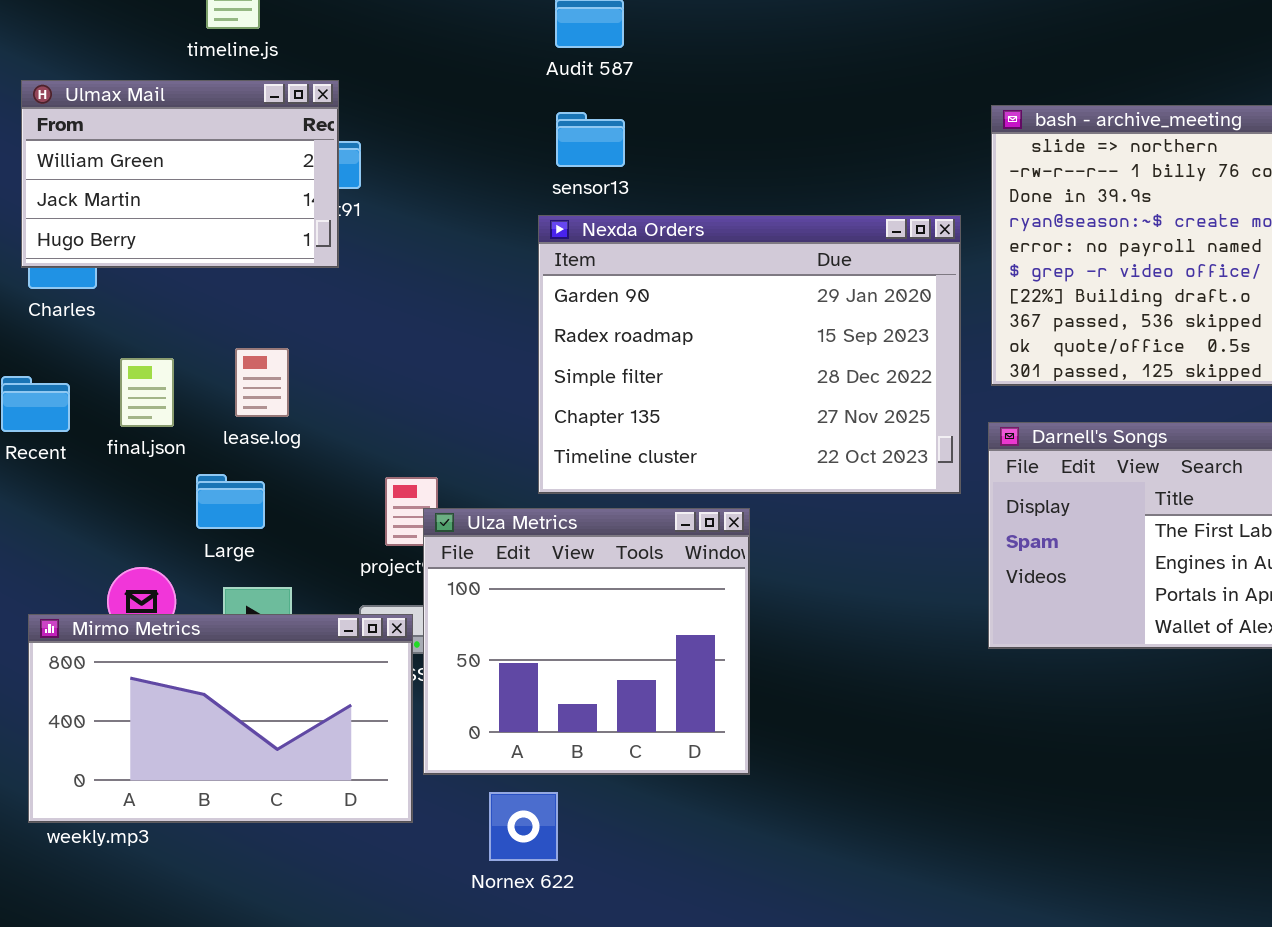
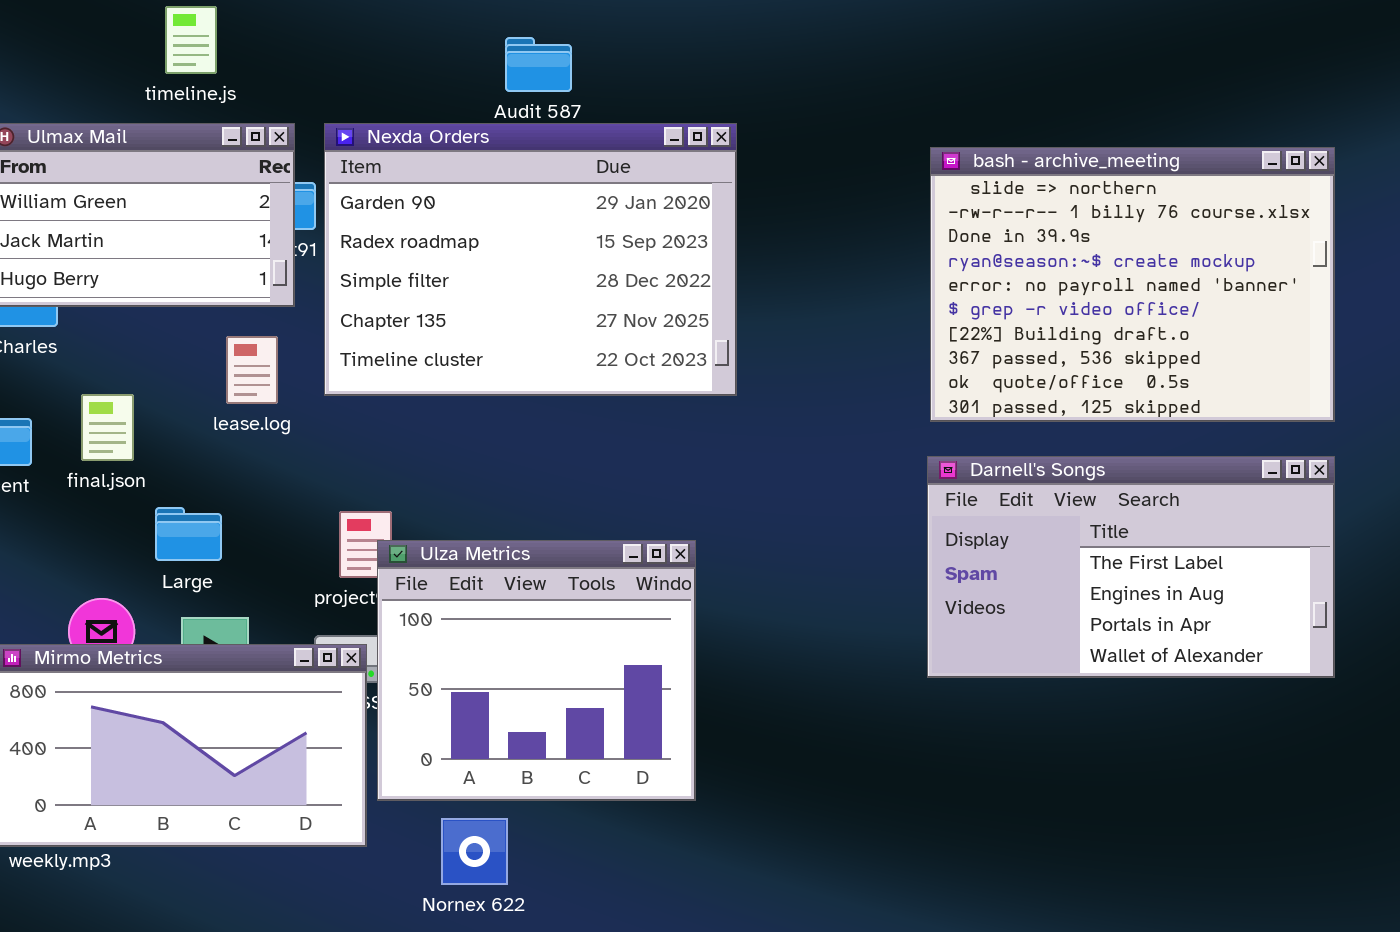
Nexda Orders: [538,215,961,494] -> [324,123,737,396], moved
lease.log: [235,348,289,417] -> [226,336,278,404], moved

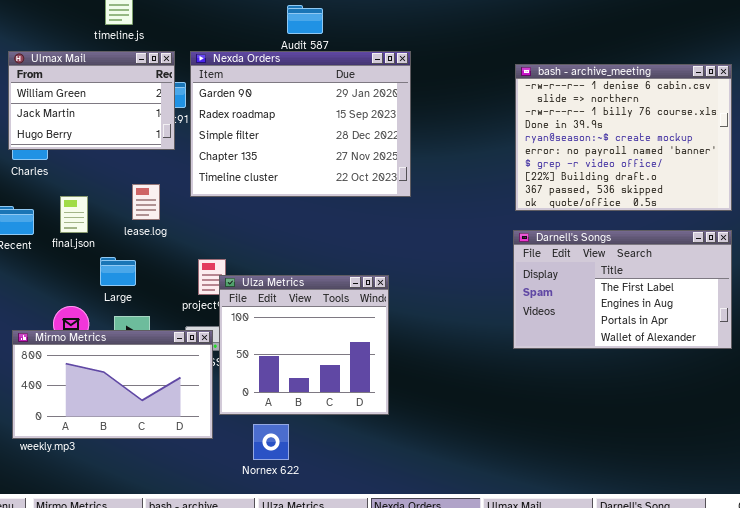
bash - archive_meeting: [930,147,1335,422] -> [515,64,732,211], scrolled up 1 row
lease.log: [226,336,278,404] -> [132,184,160,220], moved

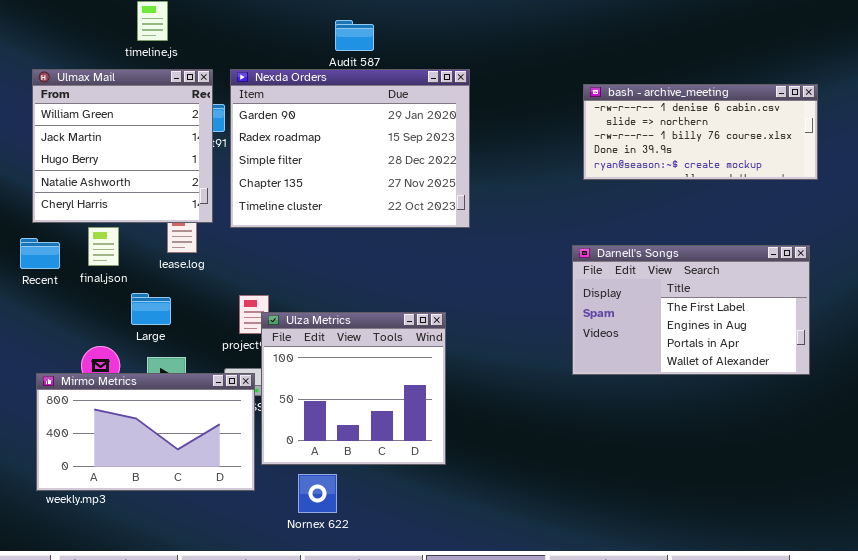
Ulmax Mail: [8,51,175,150] -> [32,69,213,223], resized
bash - archive_meeting: [515,64,732,211] -> [583,84,818,180], resized
Darnell's Songs: [513,230,732,349] -> [572,245,810,375], moved

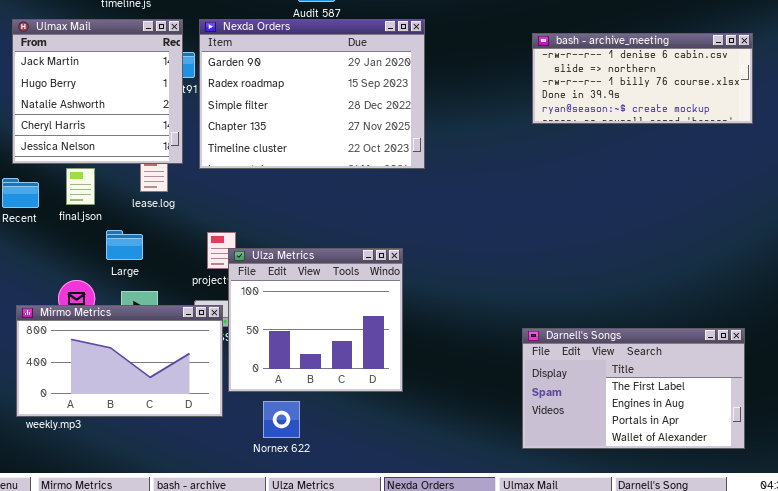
Ulmax Mail: [32,69,213,223] -> [12,19,183,164], scrolled down 1 row
Darnell's Songs: [572,245,810,375] -> [522,328,745,449], moved

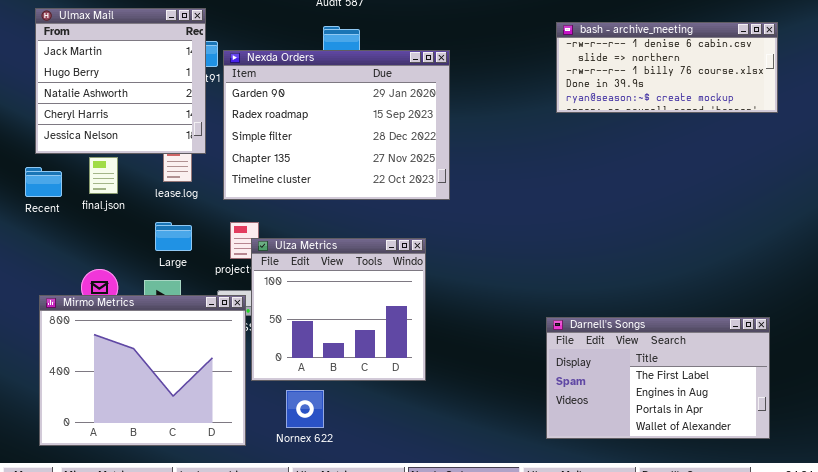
Nexda Orders: [199,19,425,169] -> [223,50,450,200], moved
Large: [106,230,143,260] -> [155,222,192,251], moved
Mirmo Metrics: [16,305,223,417] -> [39,295,246,446], resized

